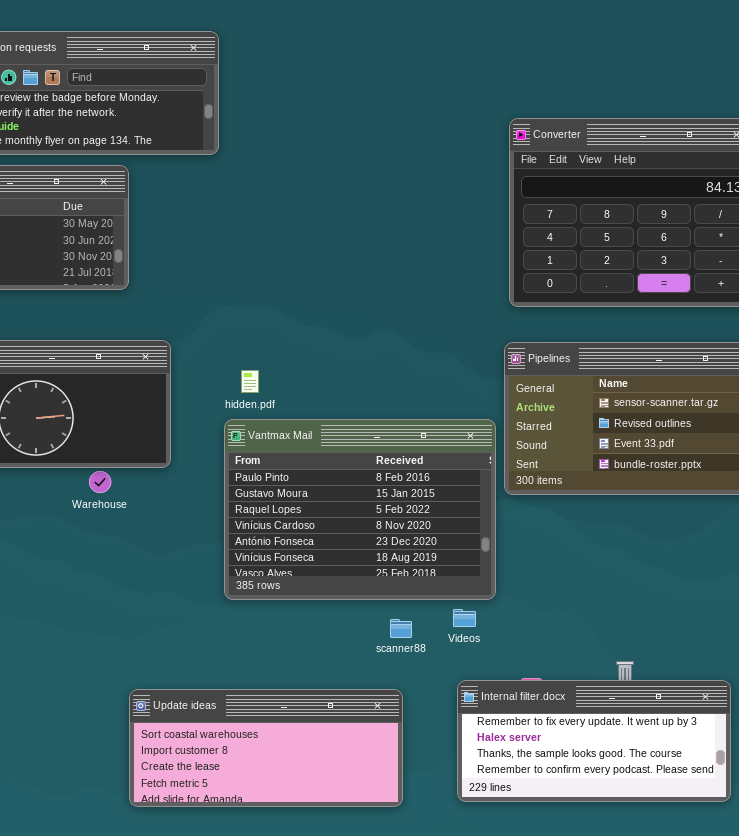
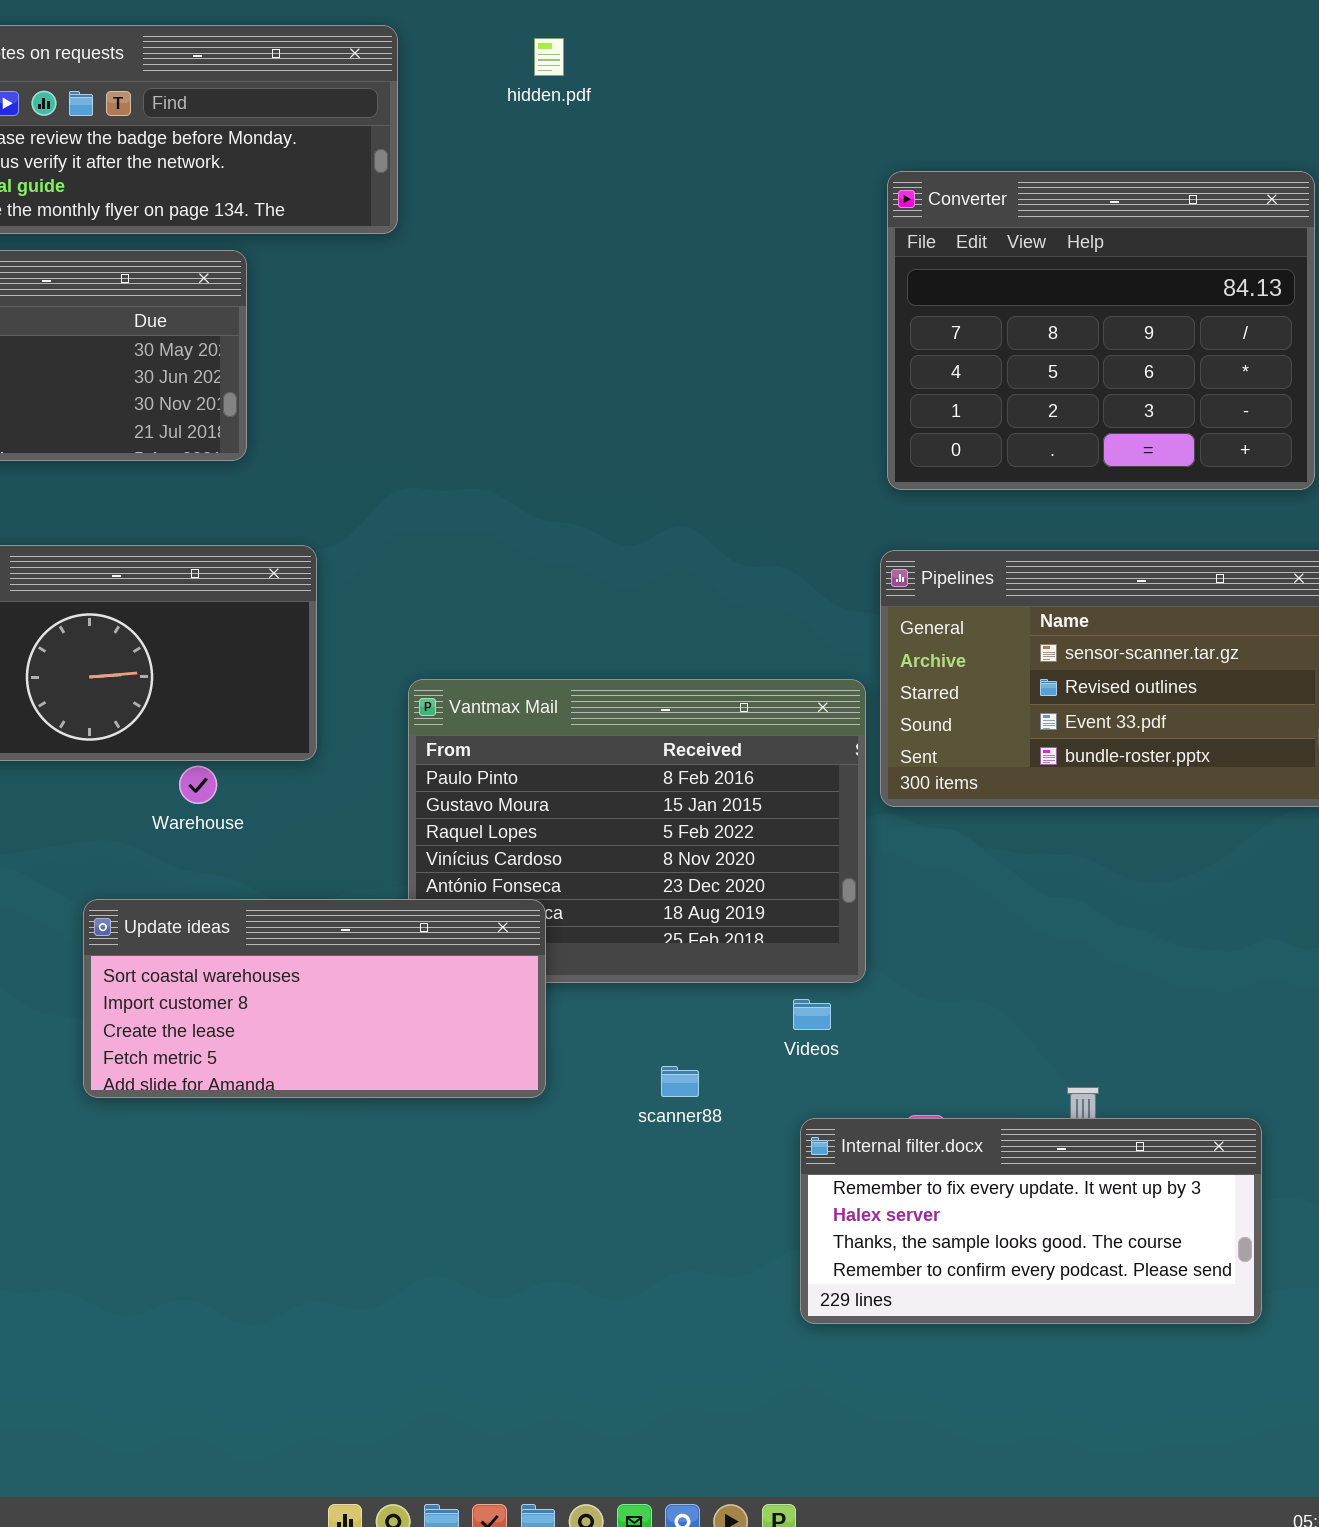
hidden.pdf: [241,370,259,393] -> [534,38,564,76], moved
scanner88: [390,619,412,638] -> [661,1066,699,1097], moved
Update ideas: [129,689,403,807] -> [83,899,546,1098], moved

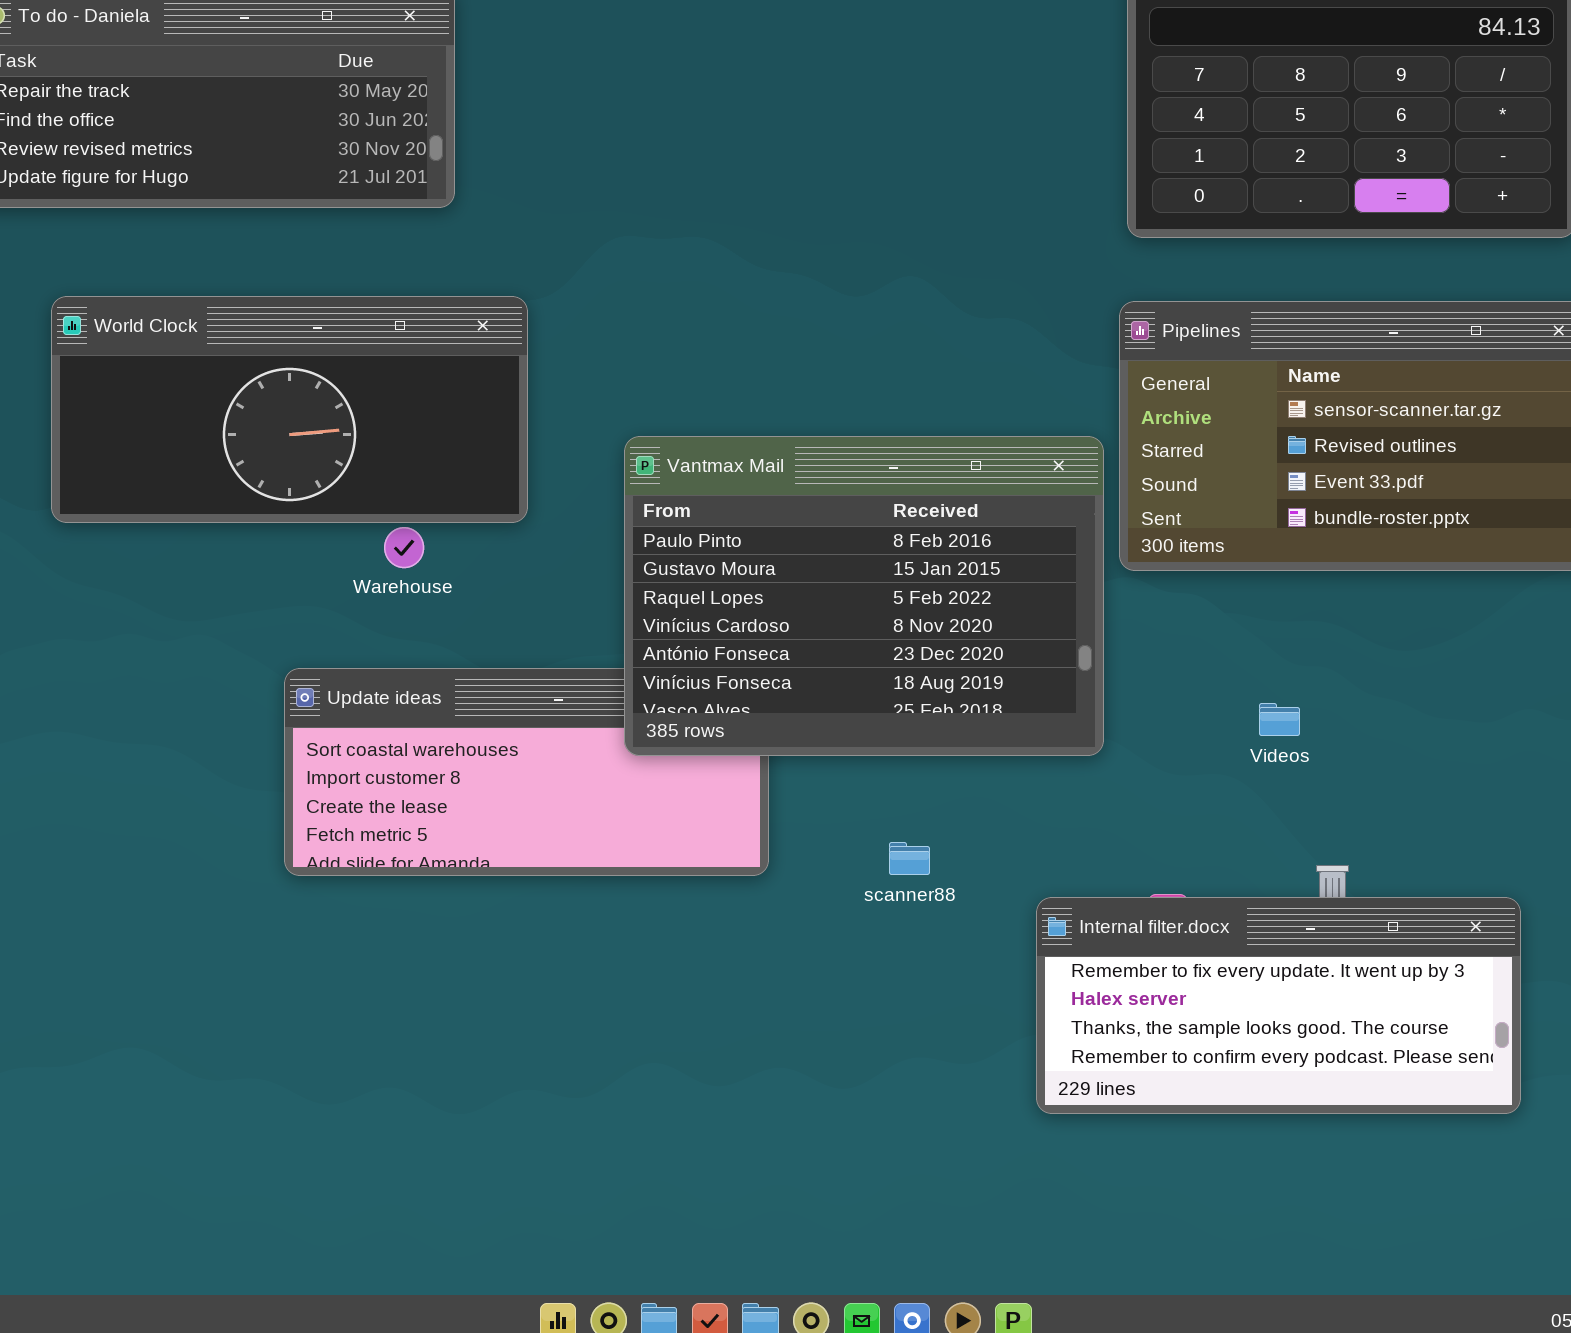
Vantmax Mail: [408,679,866,983] -> [624,436,1104,756], raised
Videos: [793,999,831,1030] -> [1259,703,1300,736], moved

